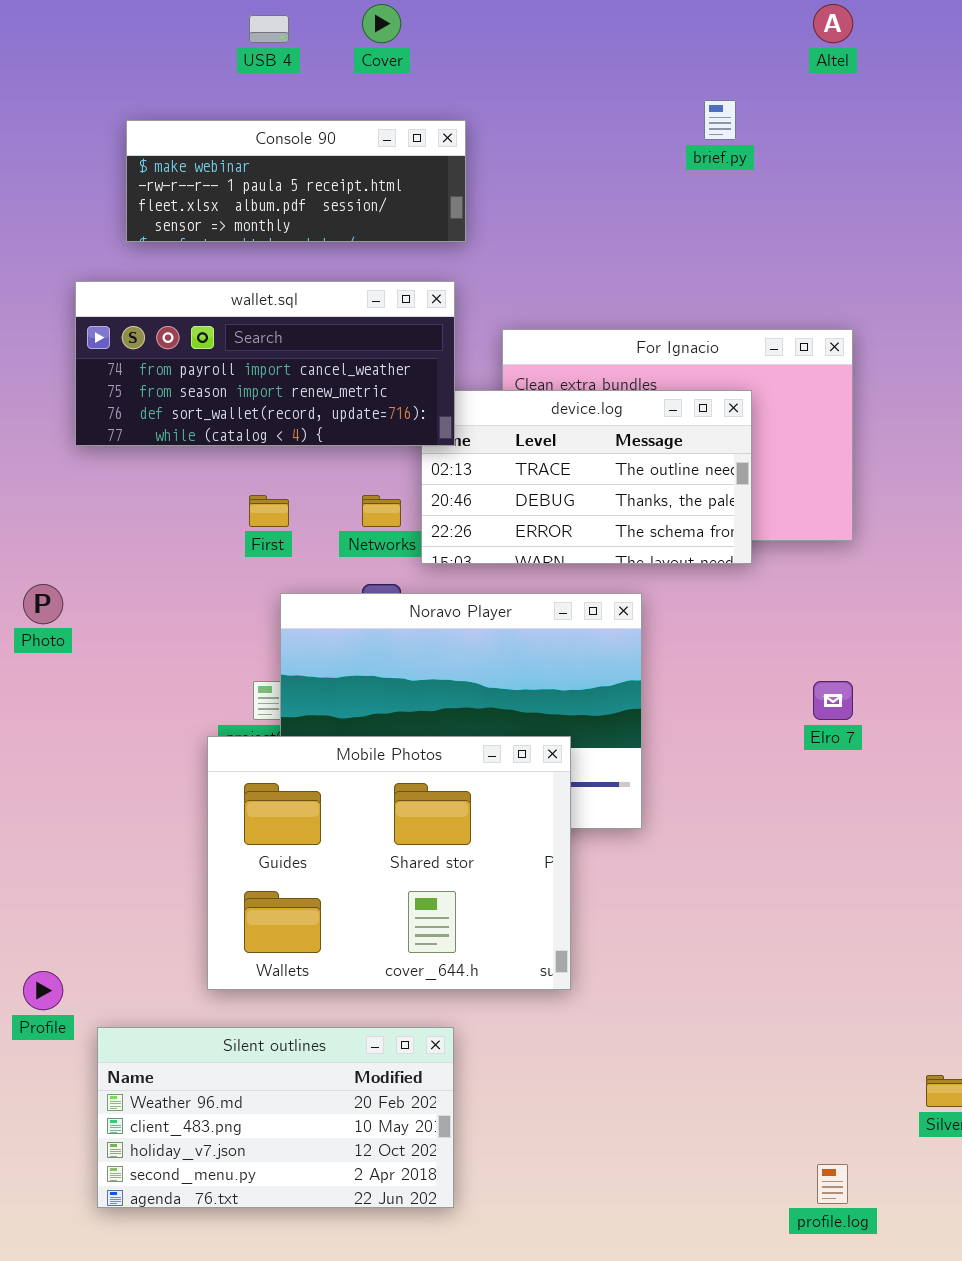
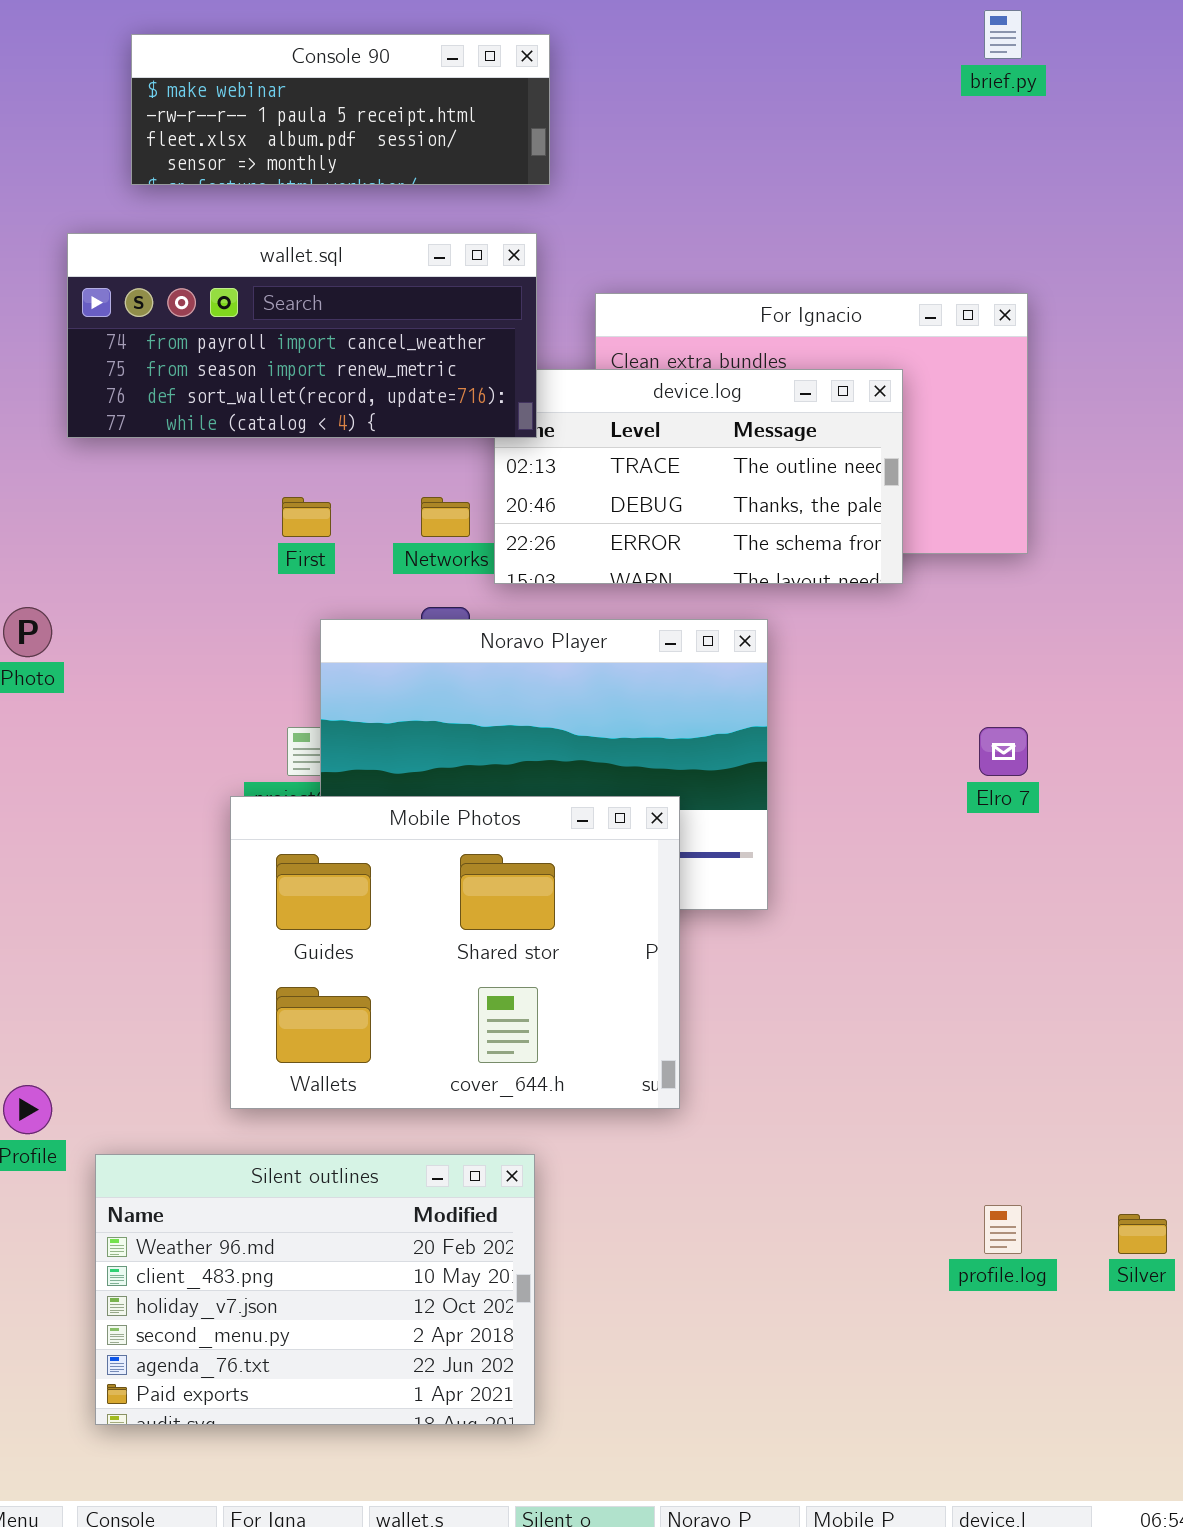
brief.py: [704,100,736,140] -> [984,10,1022,59], moved
Silent outlines: [97,1027,454,1208] -> [95,1154,535,1425], resized
profile.log: [817,1164,848,1204] -> [984,1205,1022,1254], moved

